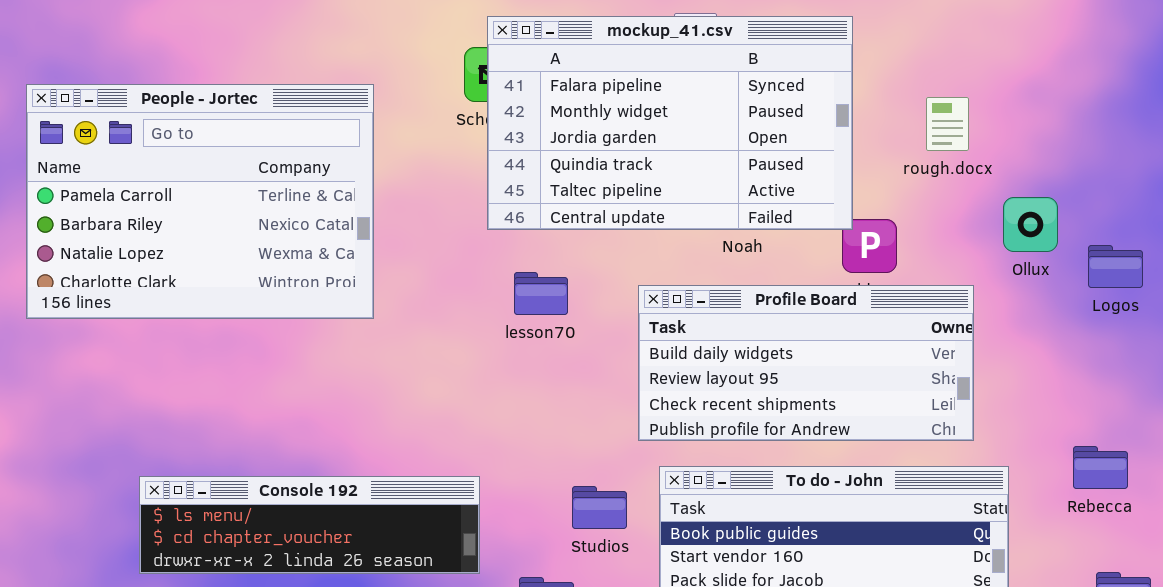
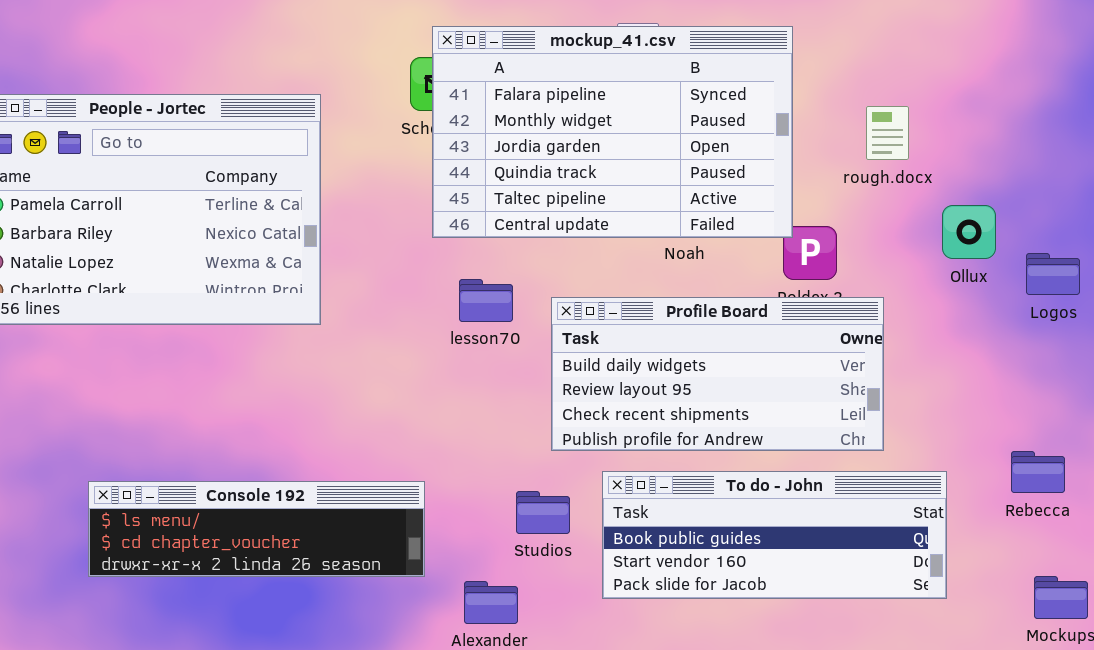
Profile Board: [638,285,974,441] -> [551,297,884,451], moved

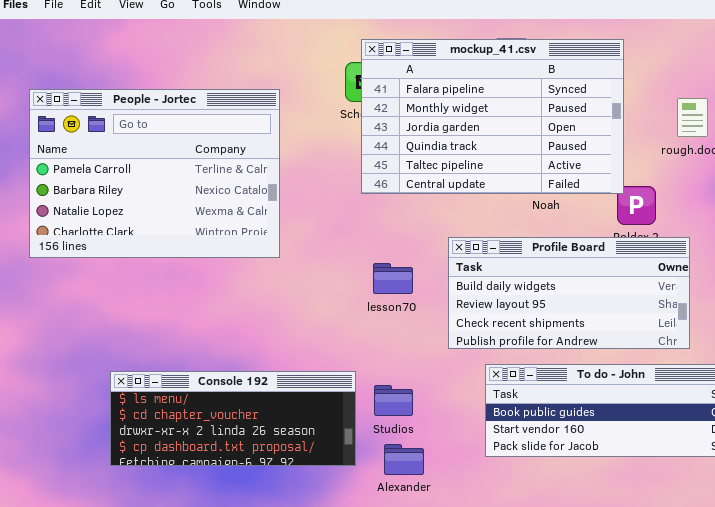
lesson70: [459,279,513,322] -> [373,263,413,294], moved
Console 192: [88,481,425,577] -> [110,371,356,466], resized
Studios: [516,491,570,534] -> [374,385,413,416], moved

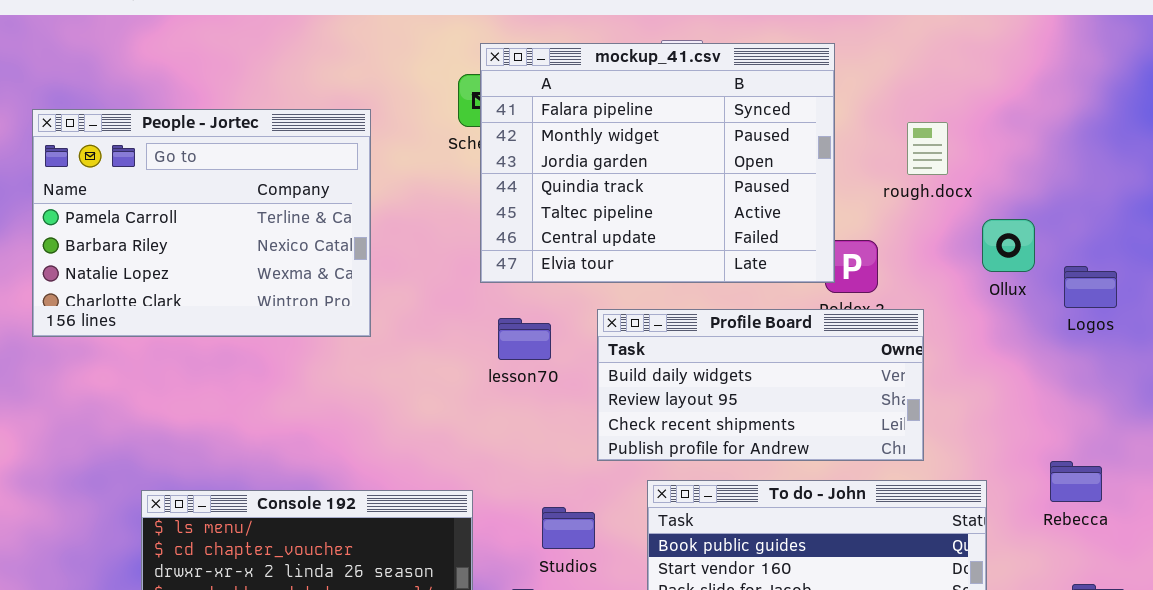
mockup_41.csv: [361,39,624,194] -> [480,43,835,283], resized
lesson70: [373,263,413,294] -> [498,318,551,360], moved
Studios: [374,385,413,416] -> [542,507,595,549], moved

